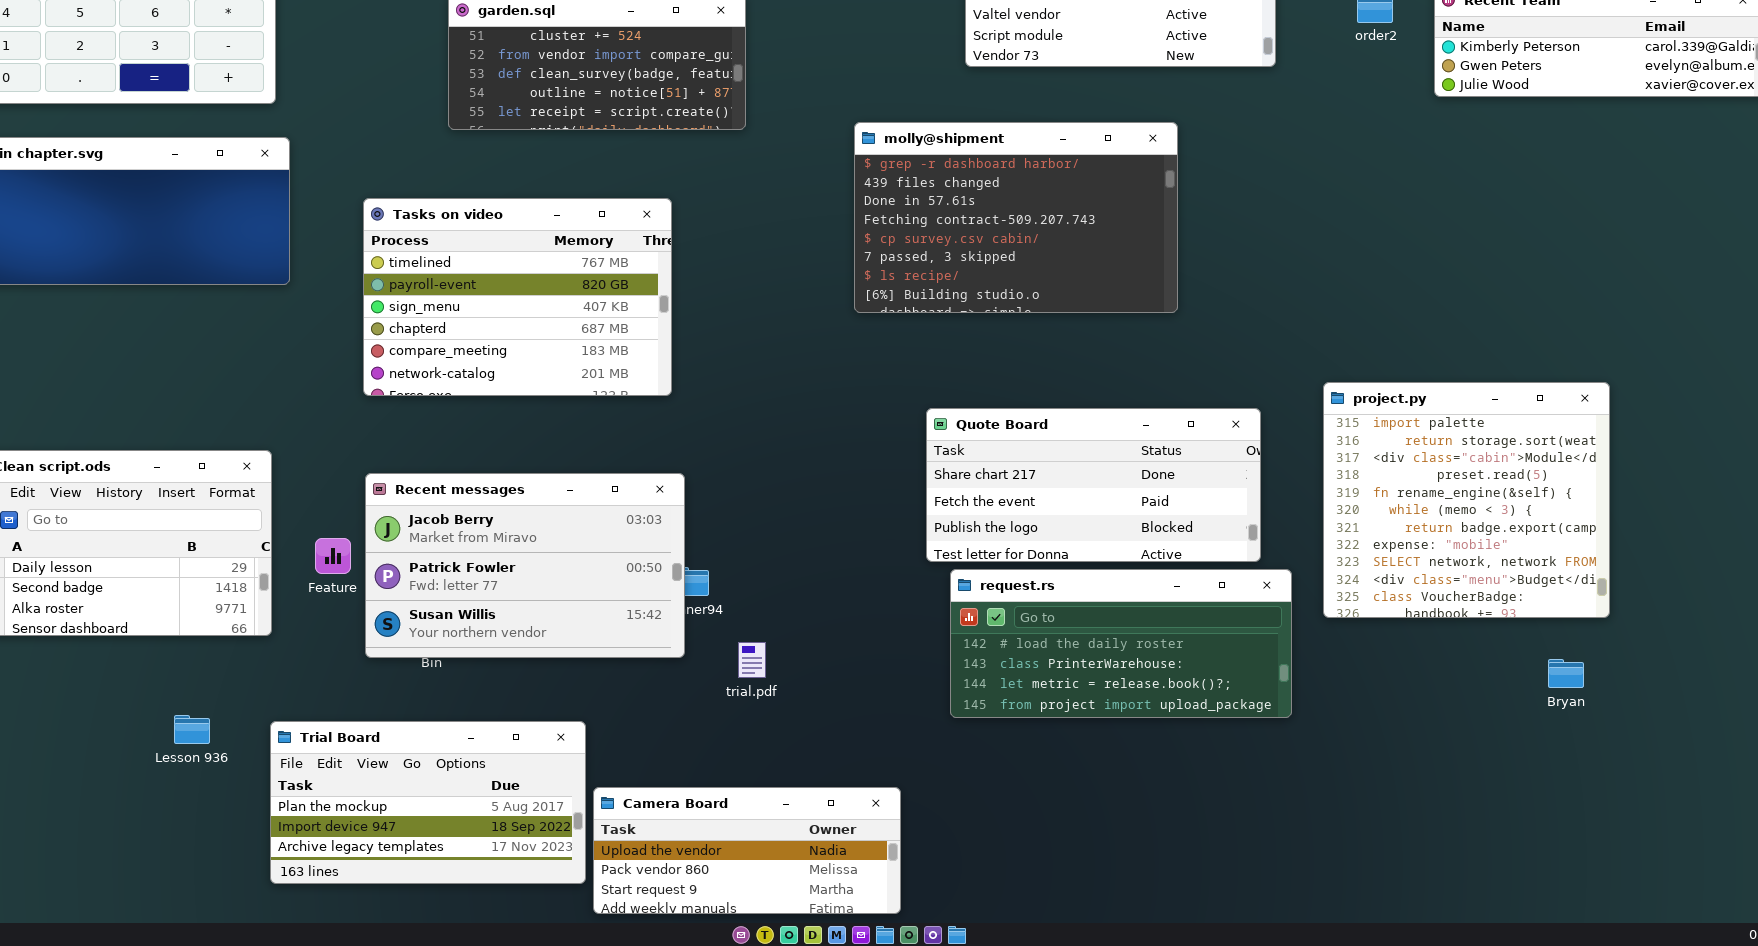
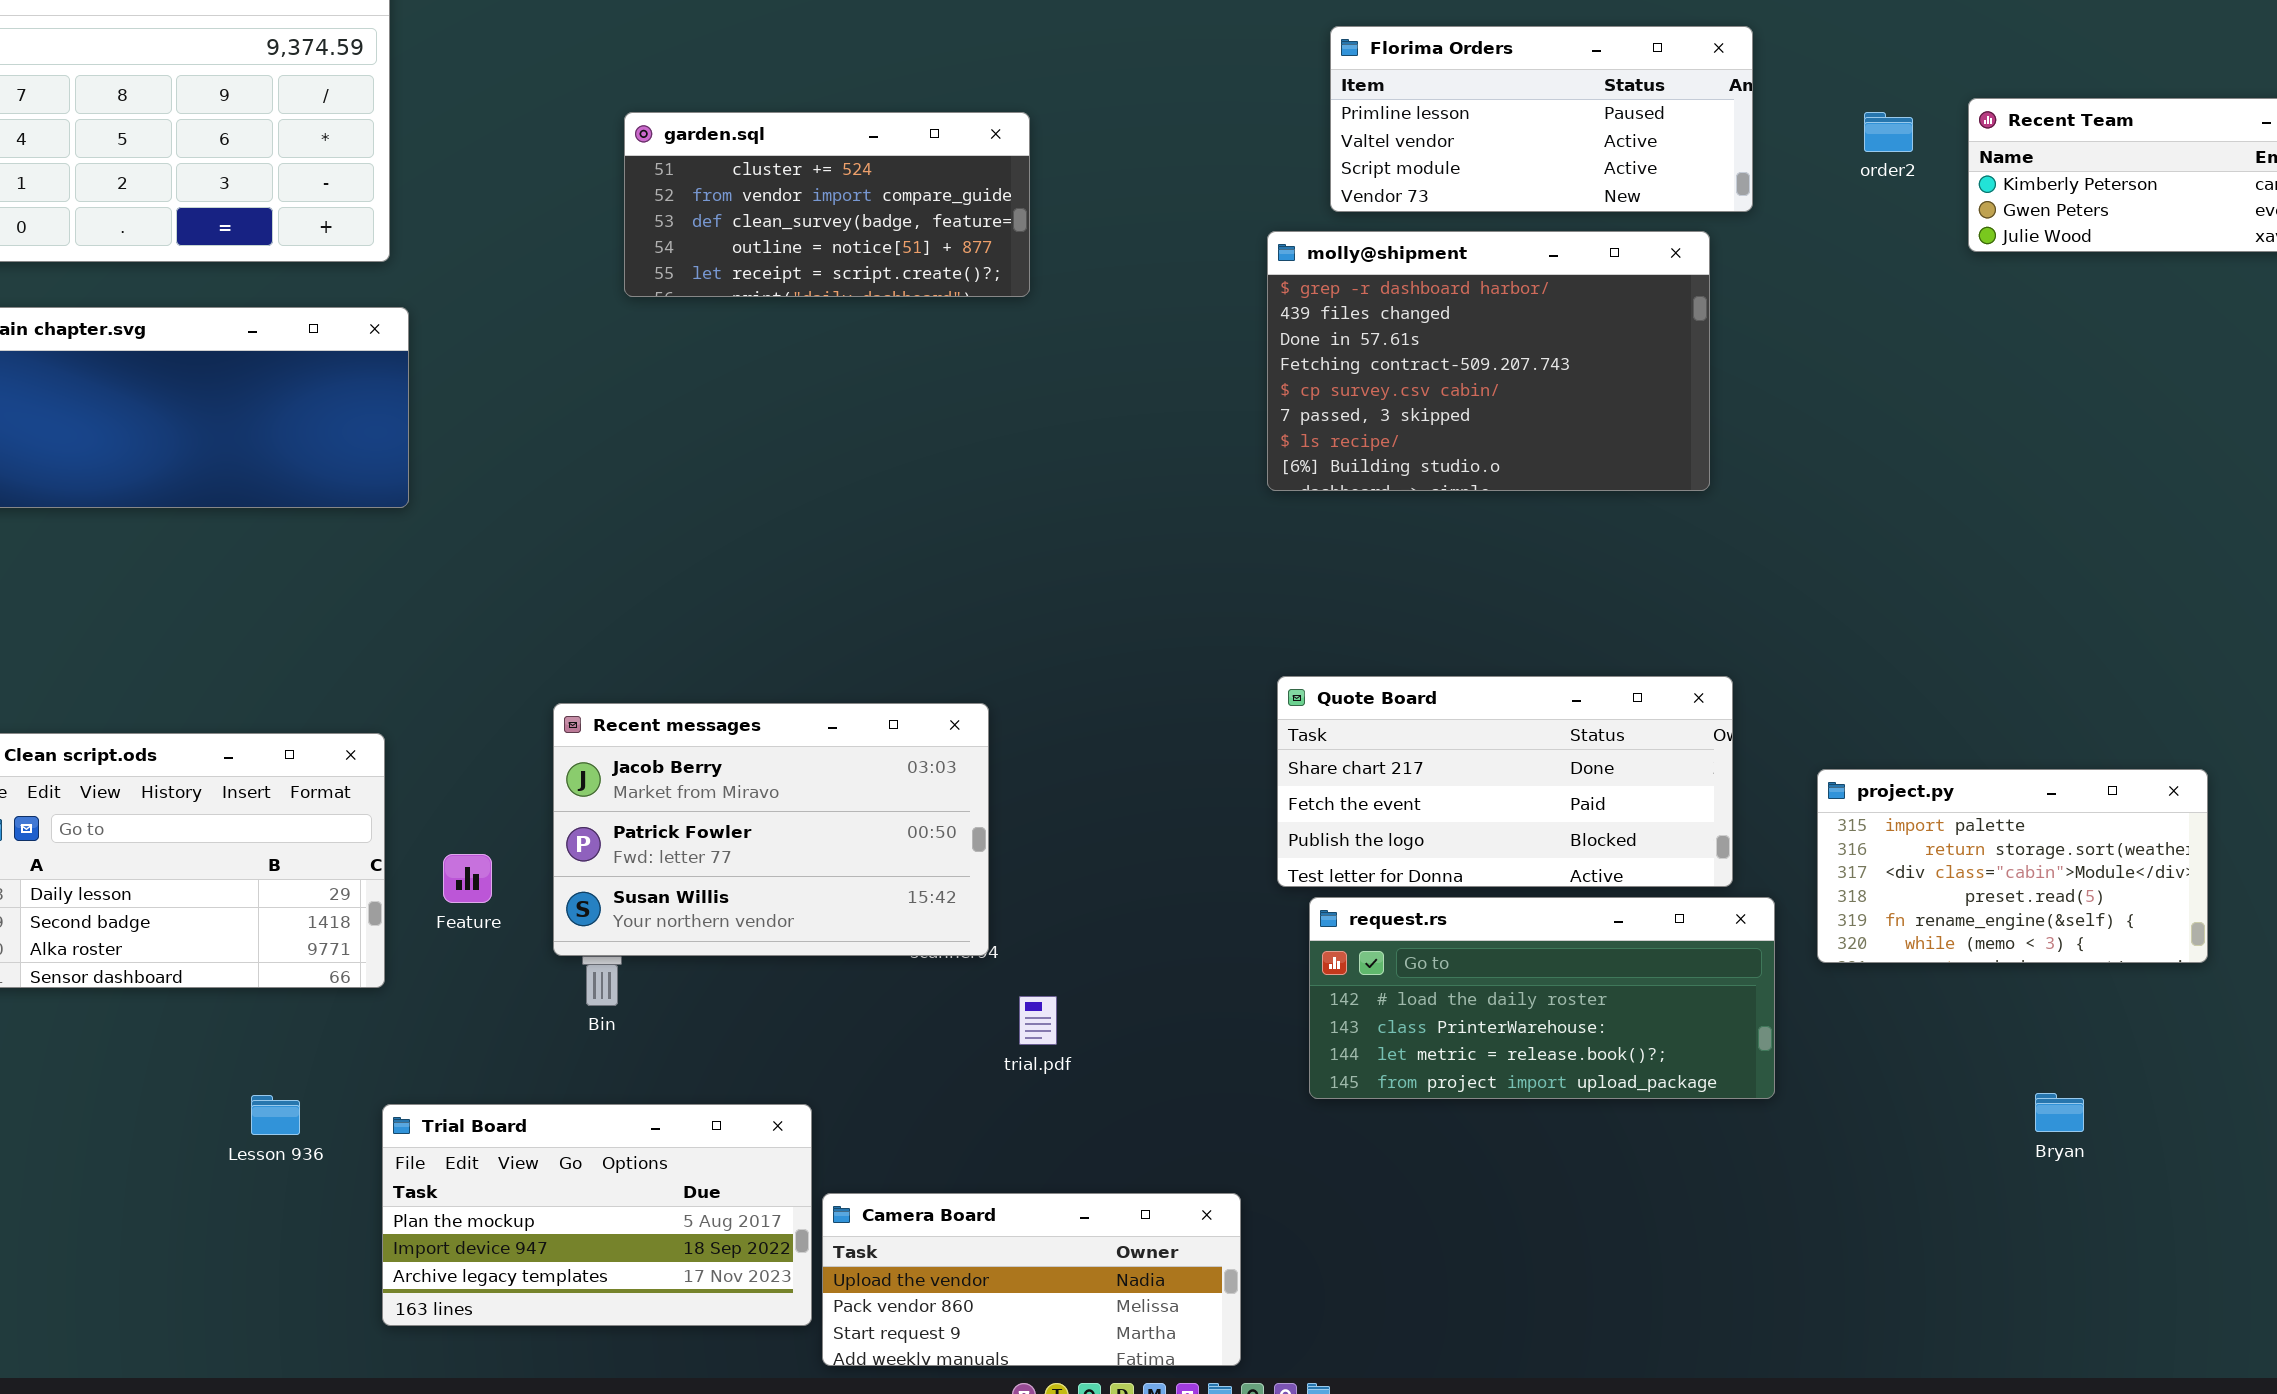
molly@shipment: [854,122,1178,313] -> [1267,231,1710,491], moved
Tasks on video: [363,198,672,396] -> none, closed
project.py: [1323,382,1610,618] -> [1817,769,2208,963], resized
Recent messages: [365,473,685,658] -> [553,703,989,956], moved
Bryan: [1548,659,1584,688] -> [2035,1093,2084,1132], moved

